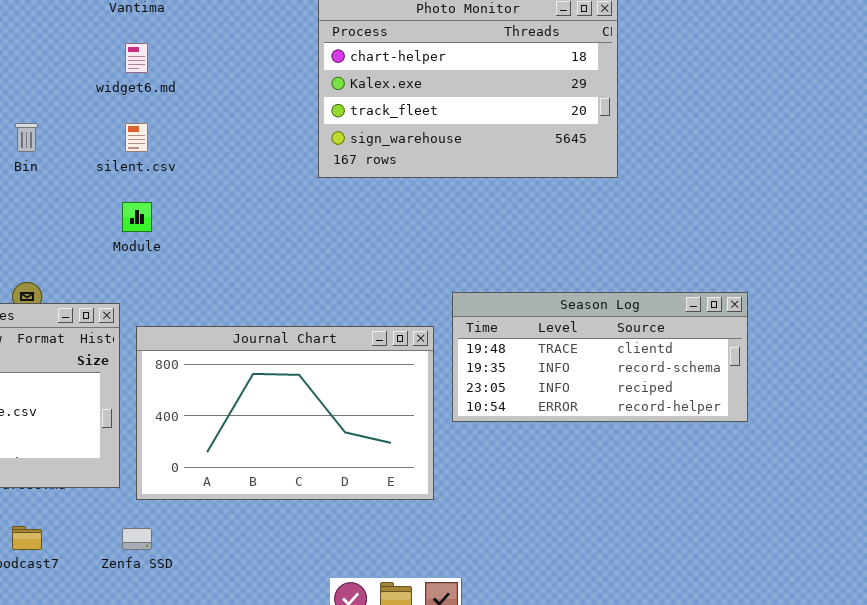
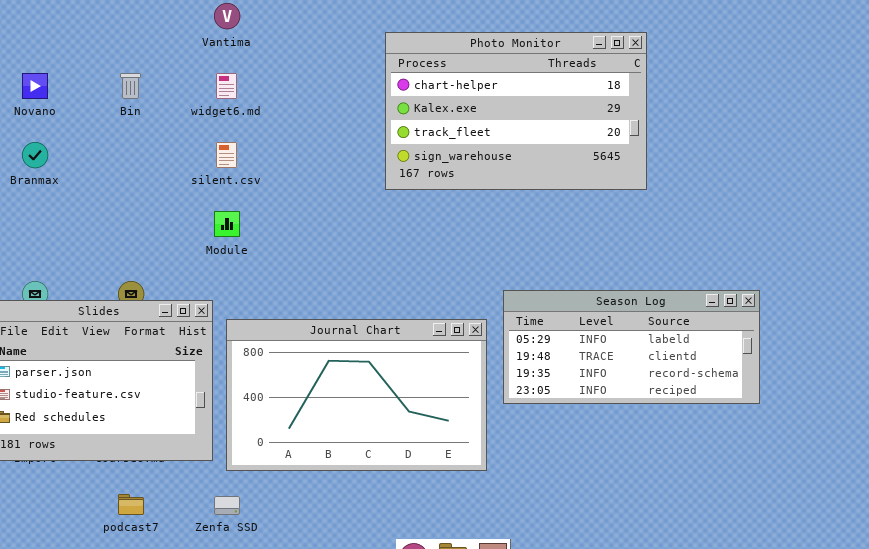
Bin: [15,123,38,152] -> [120,73,141,99], moved
Season Log: [452,292,748,422] -> [503,290,760,404], scrolled up 1 row

